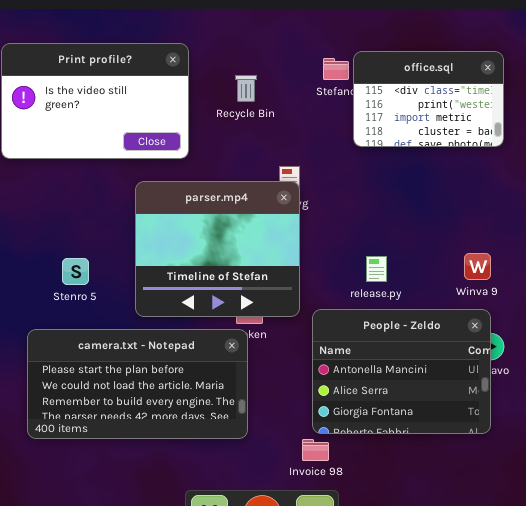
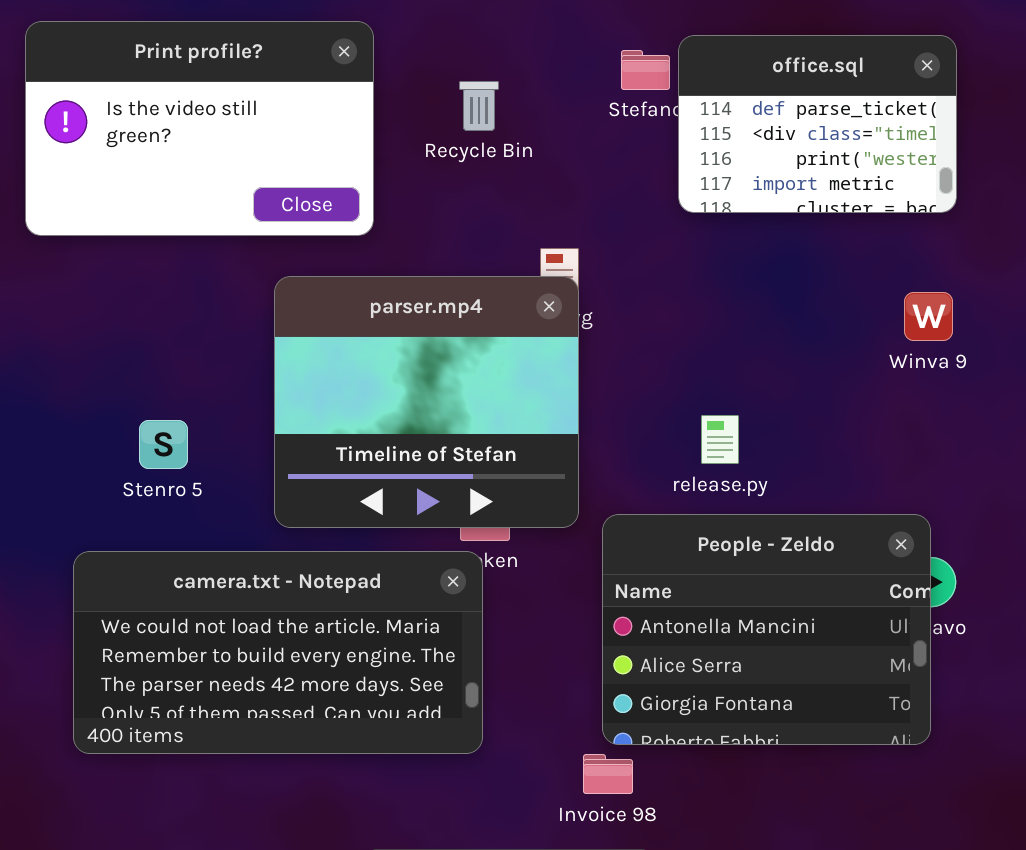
office.sql: [353,51,504,147] -> [678,35,957,213], scrolled up 1 row
Winva 9: [464,253,491,280] -> [904,292,953,341], moved
camera.txt - Notepad: [27,329,248,439] -> [73,551,483,754], scrolled down 1 row

